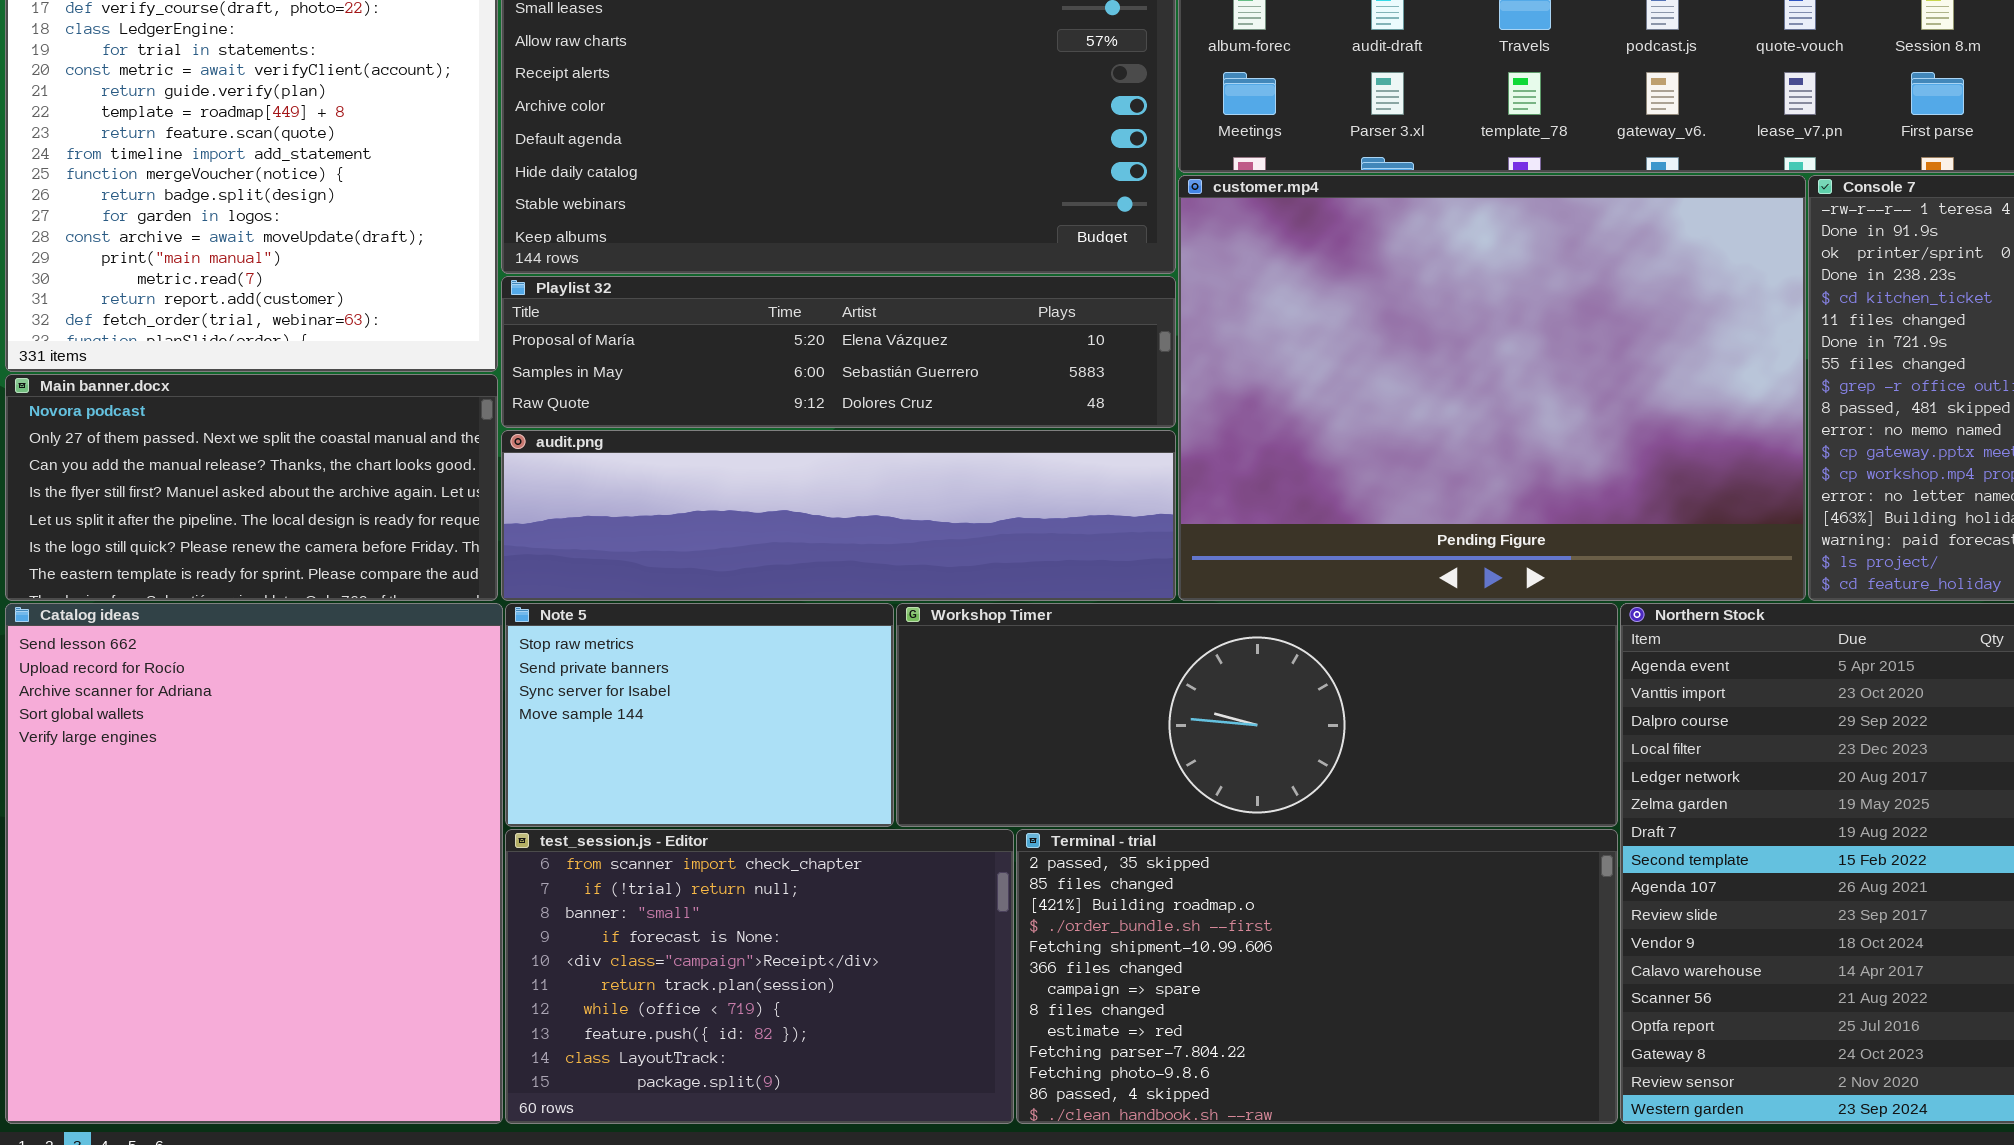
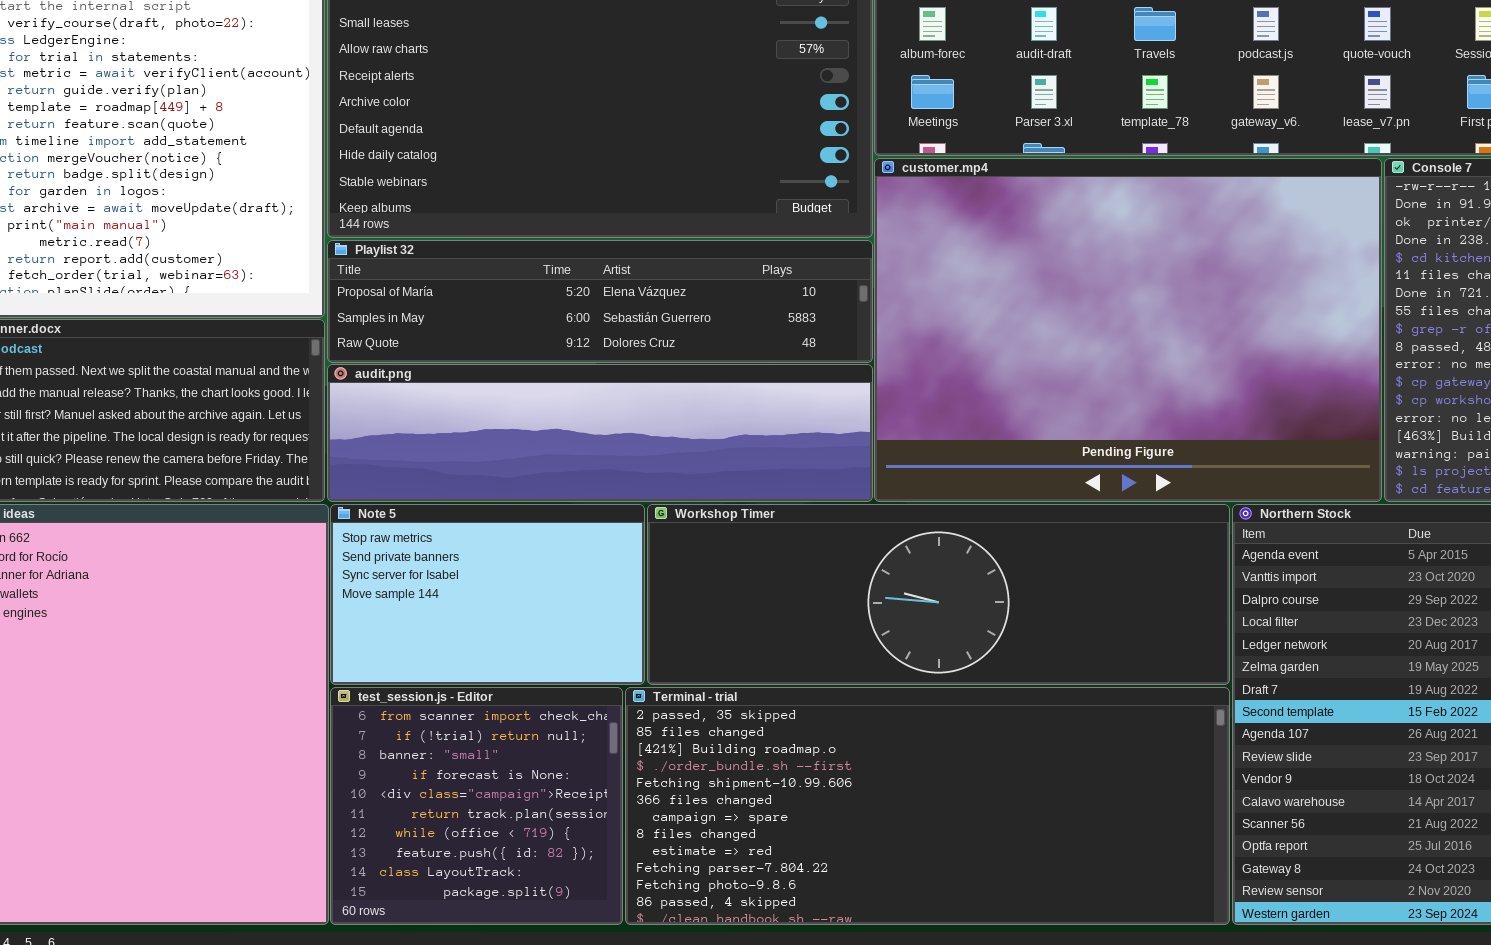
test_session.js - Editor: [505,829,1014,1124] -> [330,687,623,925], resized
Terminal - trial: [1016,829,1618,1124] -> [625,687,1230,925], resized

